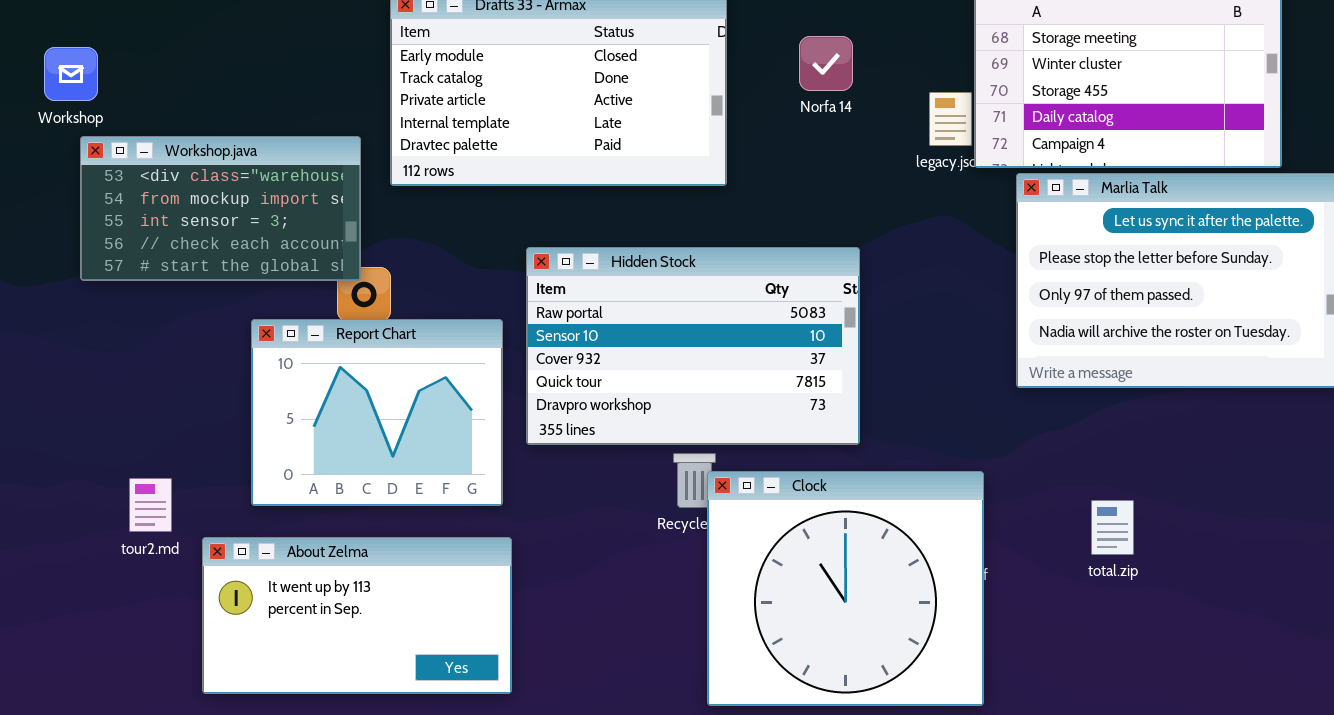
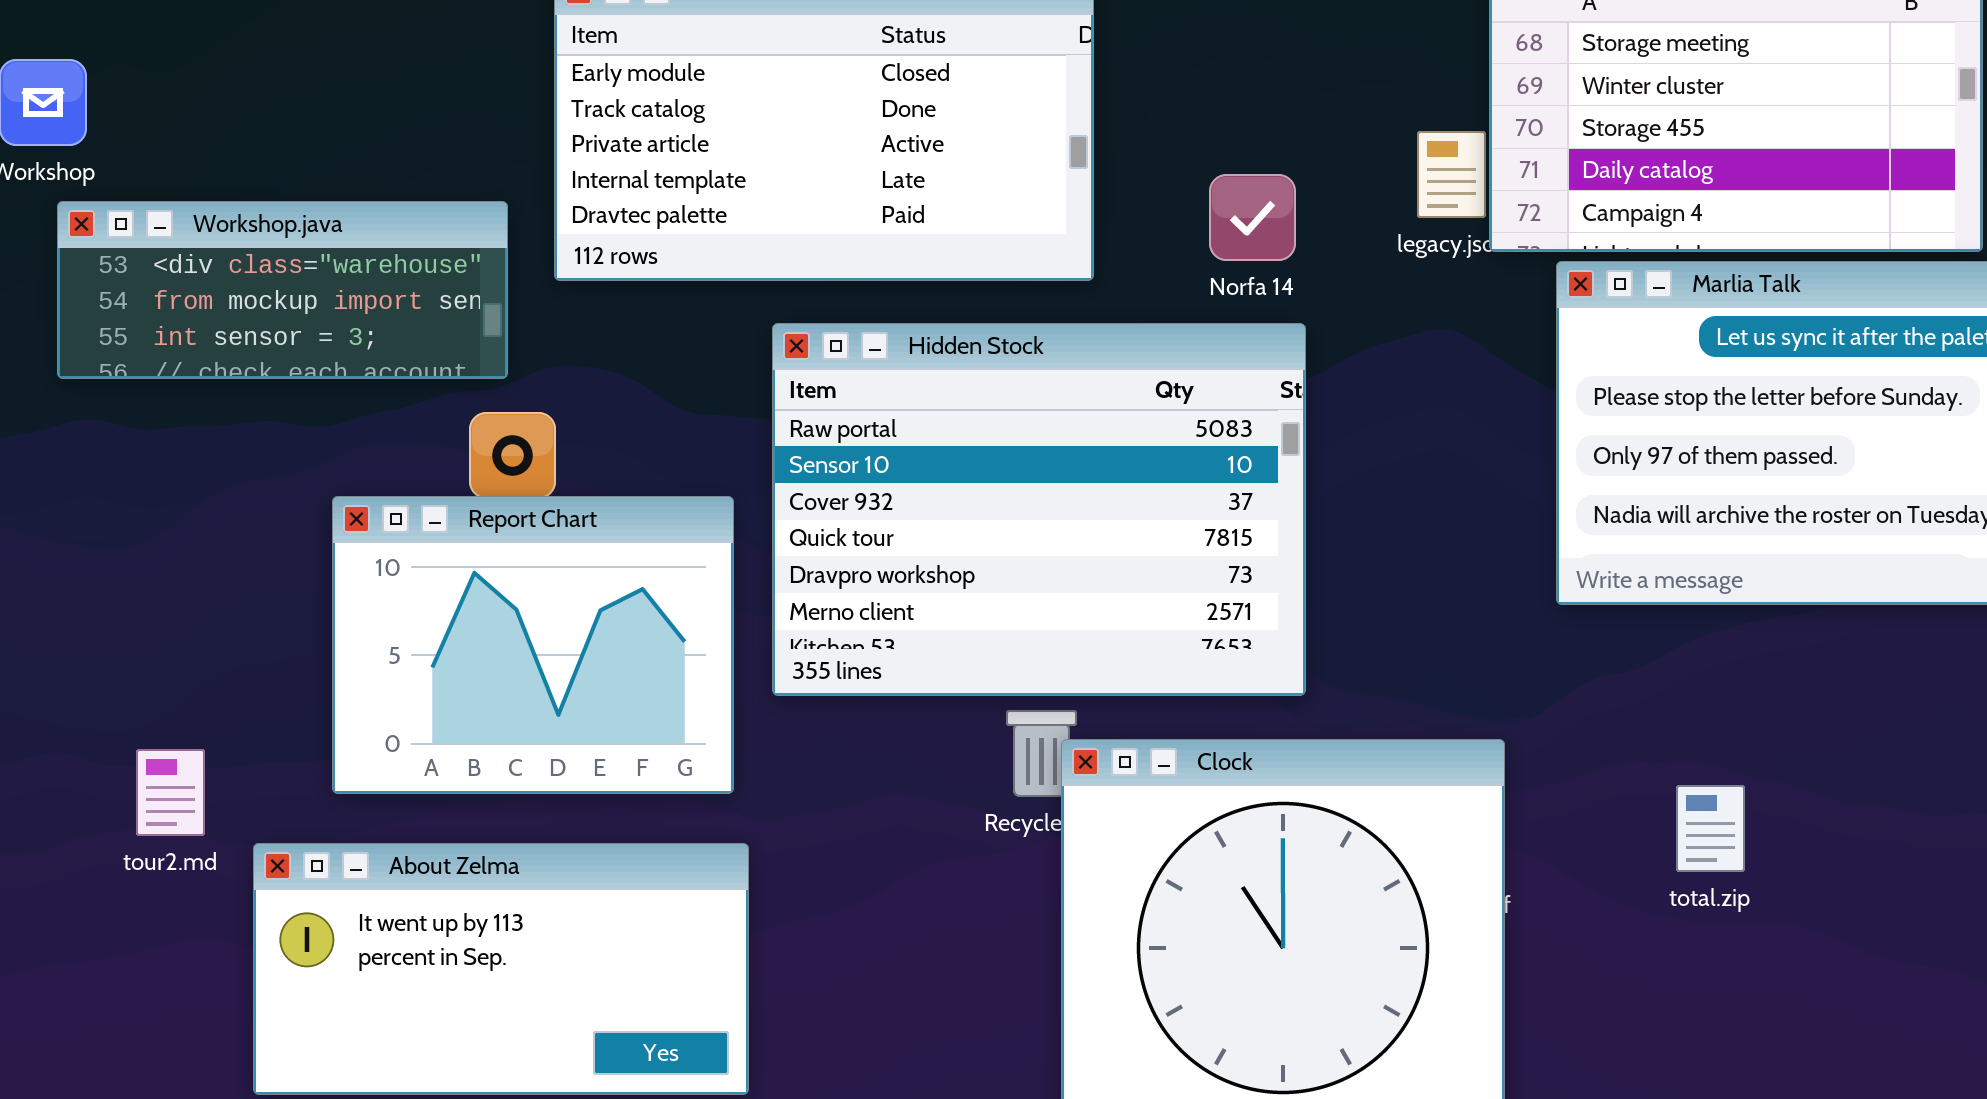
Norfa 14: [799,36,853,91] -> [1209,174,1296,261], moved
Workshop.java: [80,136,361,281] -> [57,201,508,379], resized
Hidden Stock: [526,247,860,445] -> [772,323,1306,696], resized

